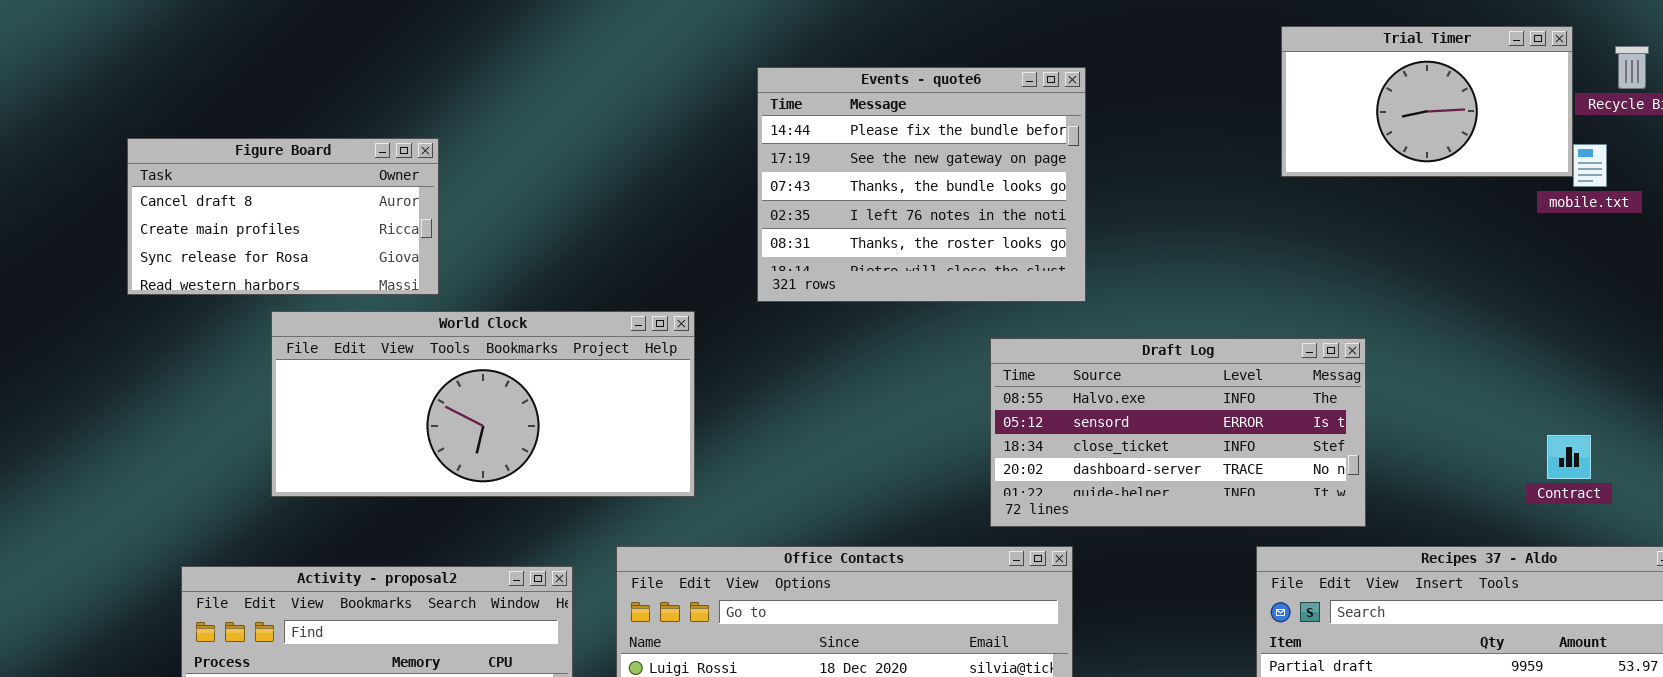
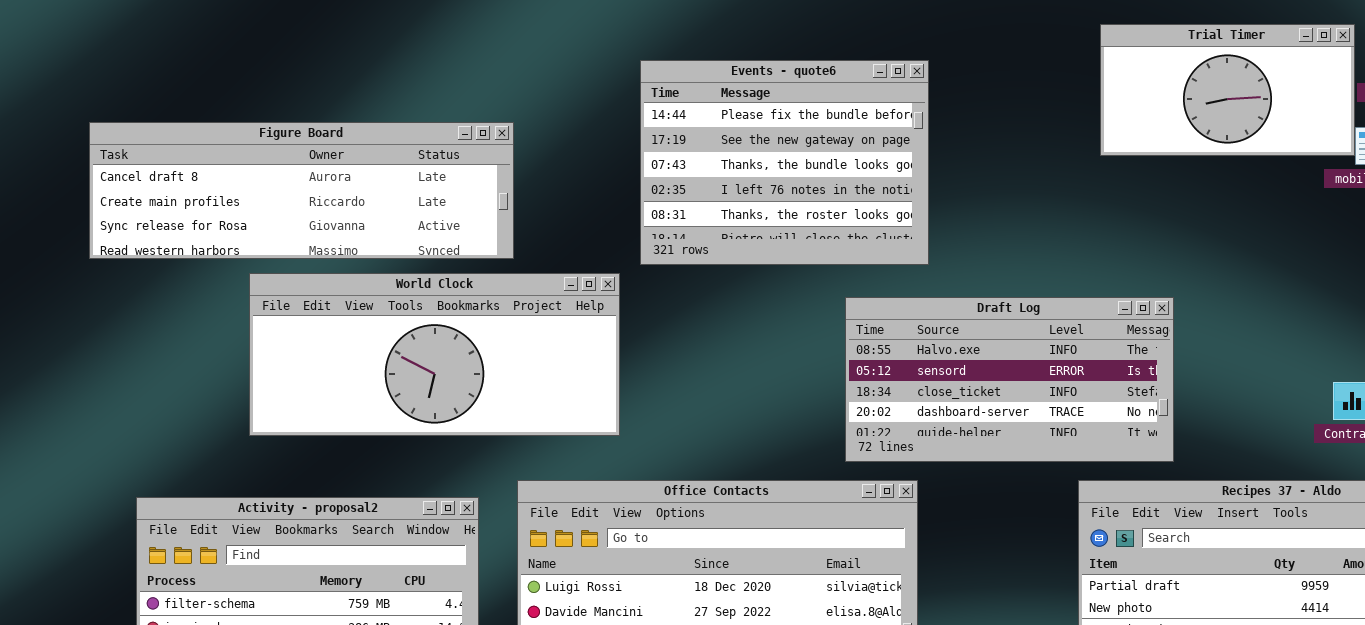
Figure Board: [127,138,439,295] -> [89,122,514,259], resized
World Clock: [271,311,695,497] -> [249,273,620,436], moved

